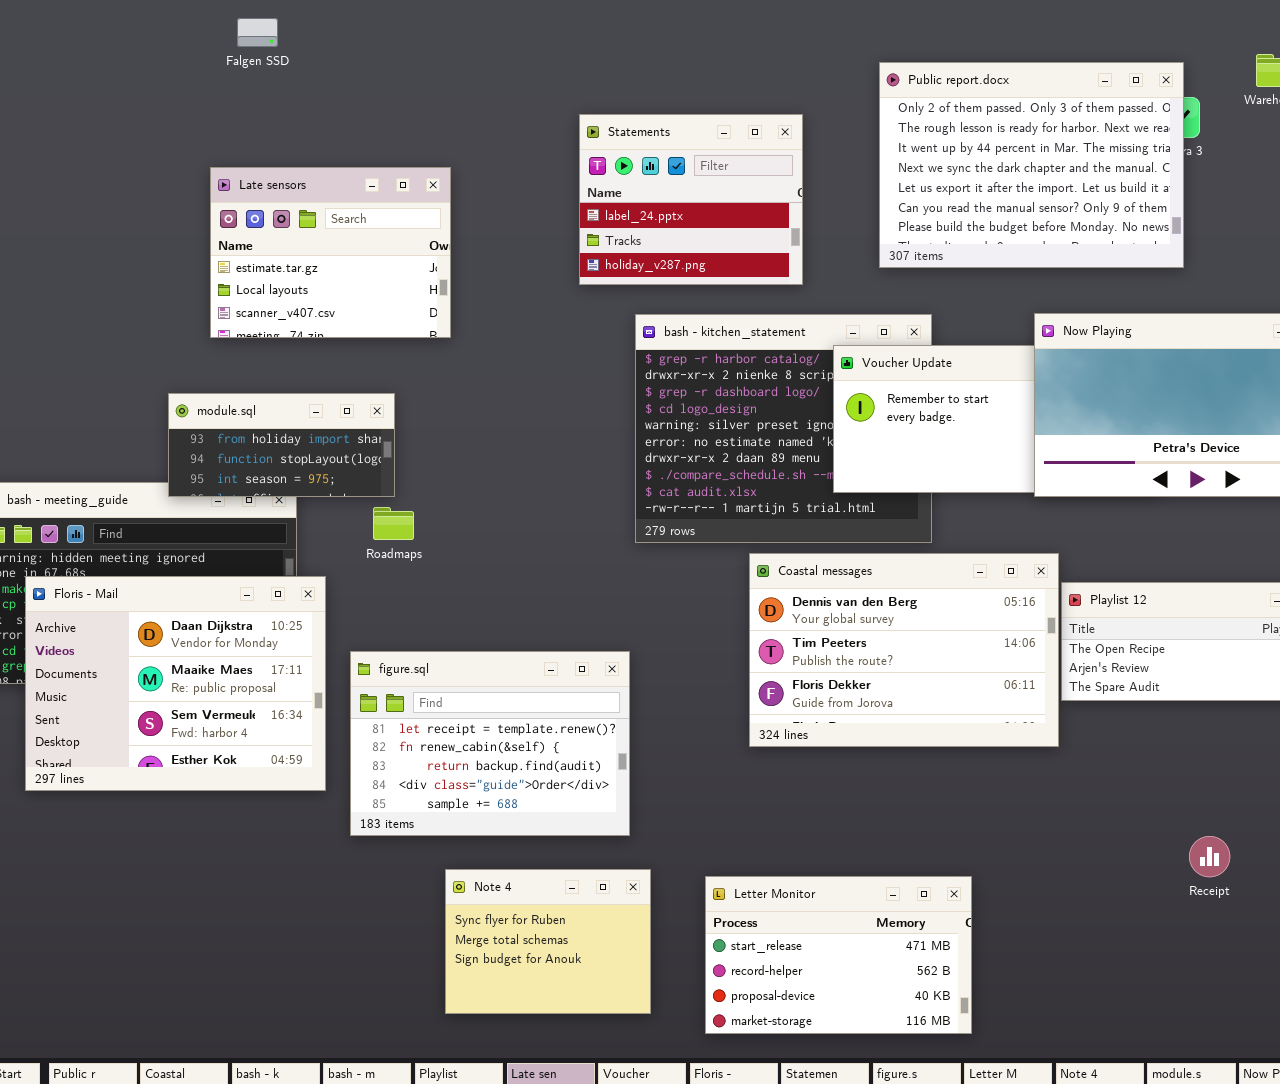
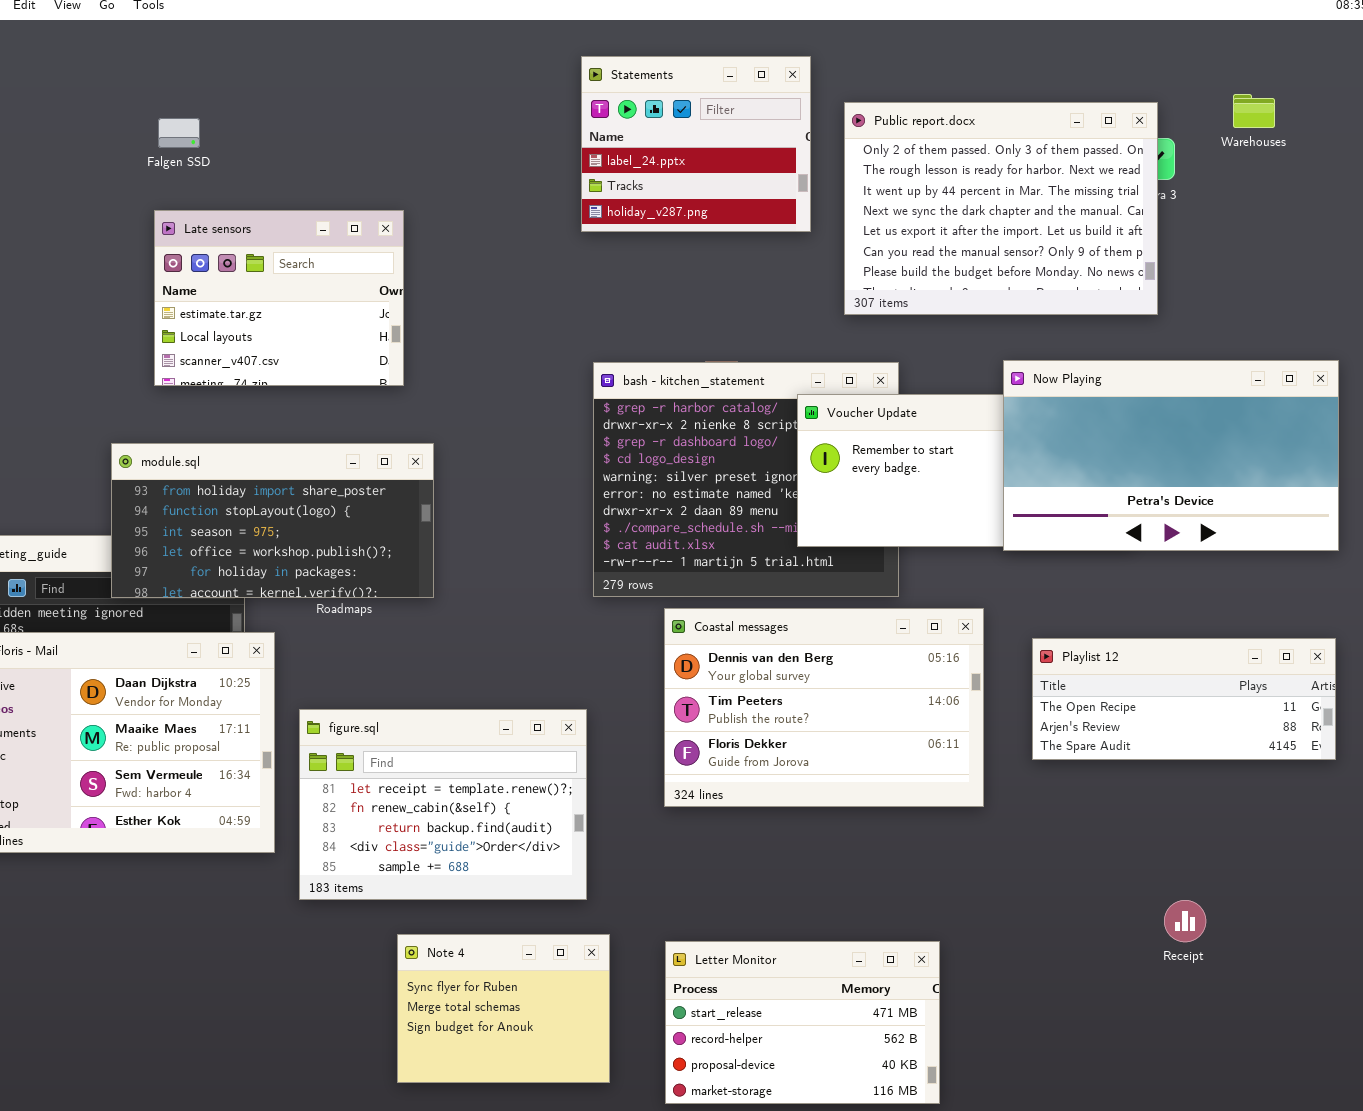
Falgen SSD: [237,18,278,47] -> [158,118,200,148], moved
Statements: [579,114,803,285] -> [581,56,811,232], moved
module.sql: [168,393,395,497] -> [111,443,434,598], resized
Coastal messages: [749,553,1059,747] -> [664,608,984,807], moved

